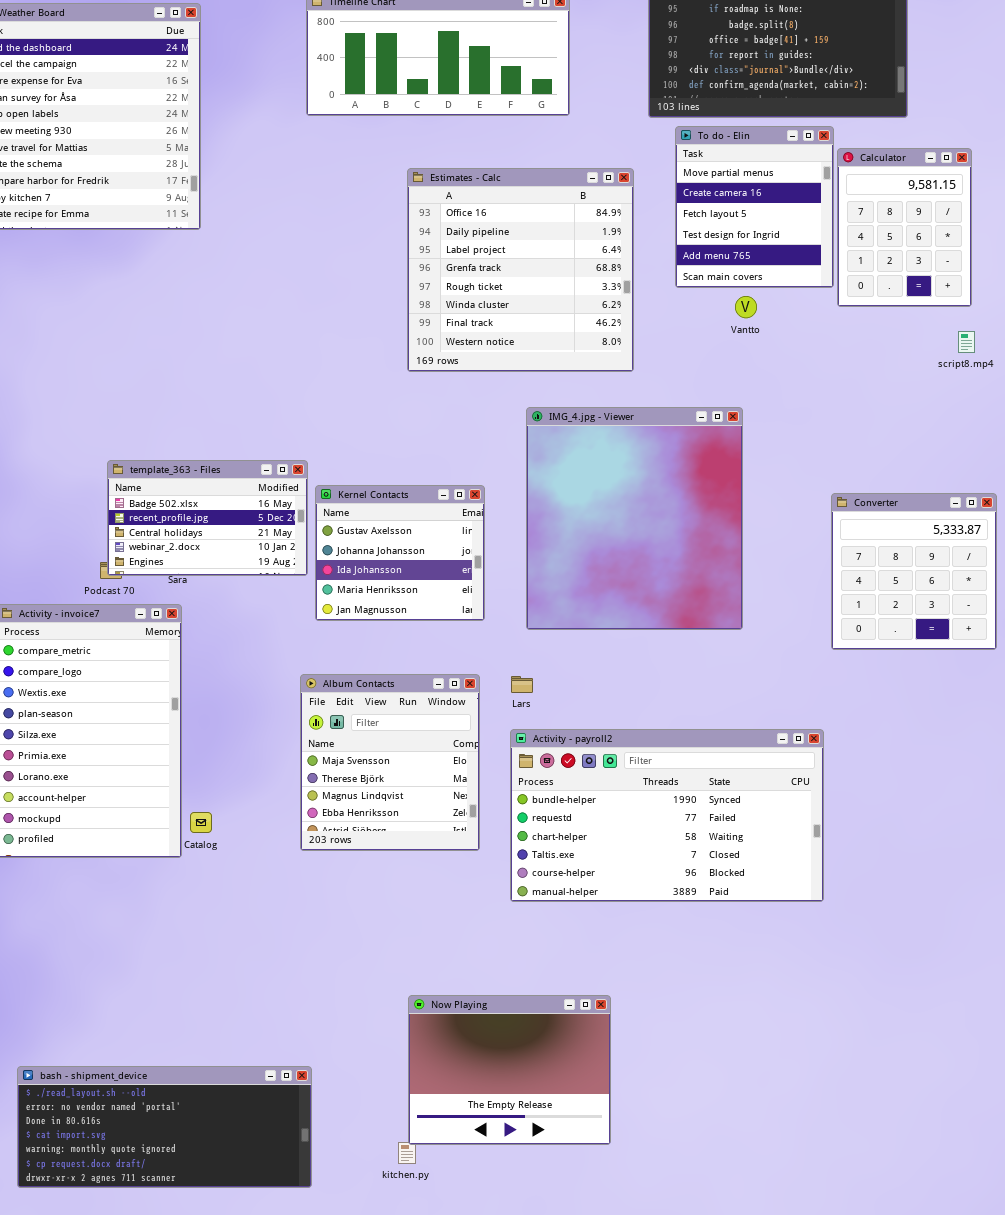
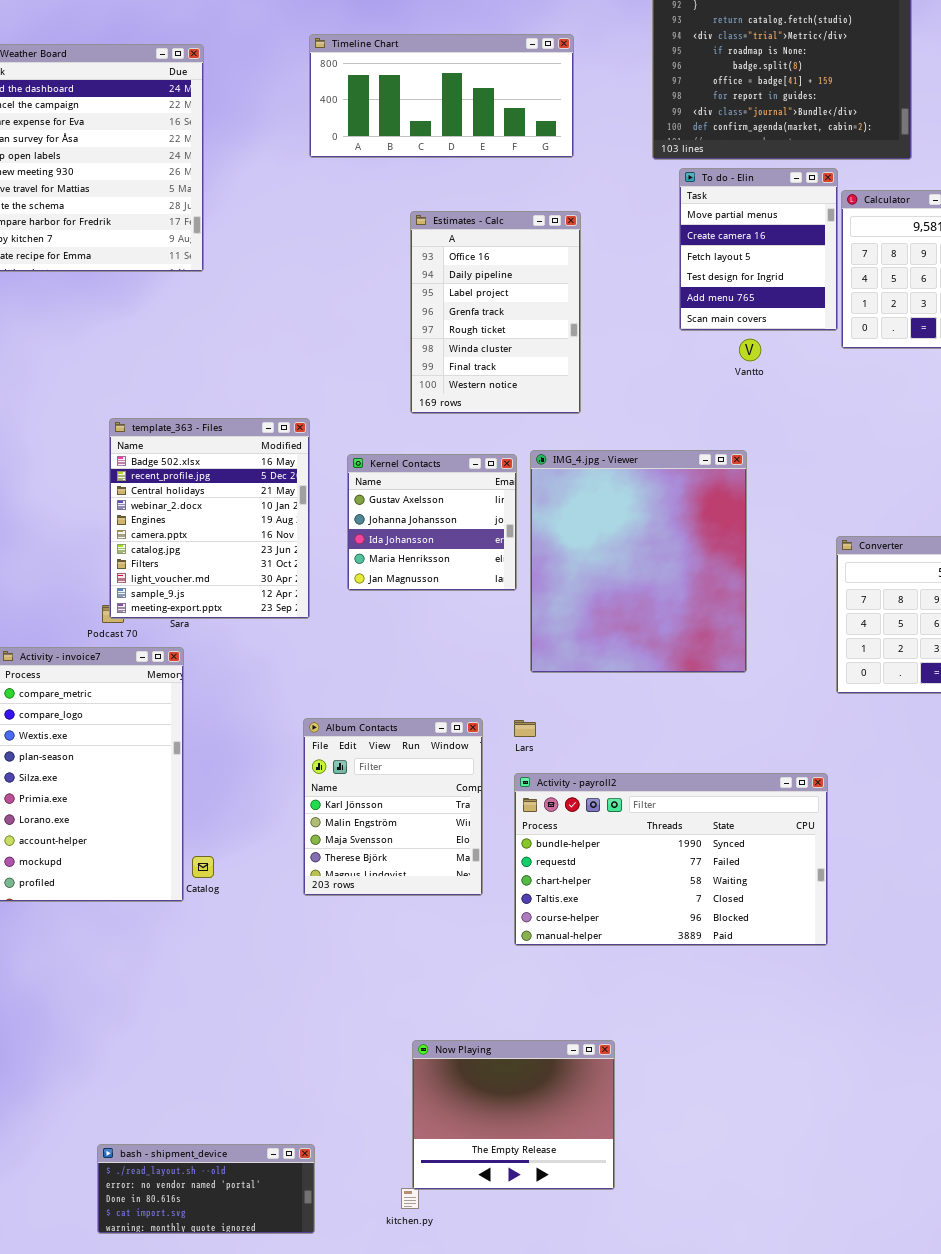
Estimates - Calc: [407,168,634,372] -> [410,211,581,414], resized
template_363 - Files: [107,460,308,576] -> [109,418,310,619], resized
Kernel Contacts: [315,485,485,621] -> [347,454,517,591], moved
Album Contacts: [300,674,480,851] -> [303,718,483,896], scrolled up 2 rows
bash - shipment_device: [17,1066,312,1188] -> [97,1144,315,1234], resized

